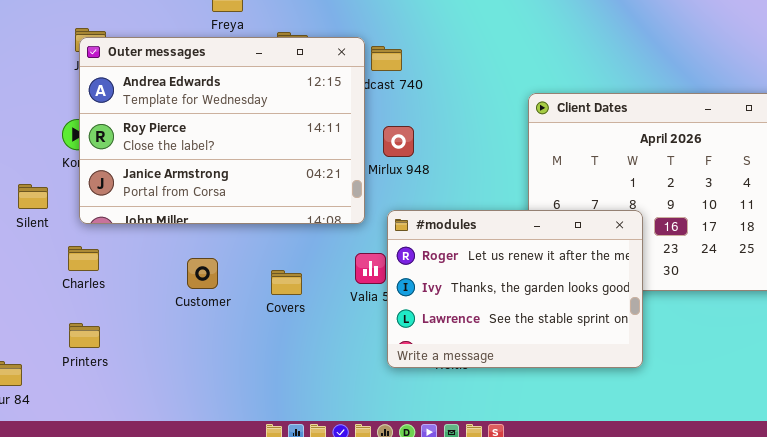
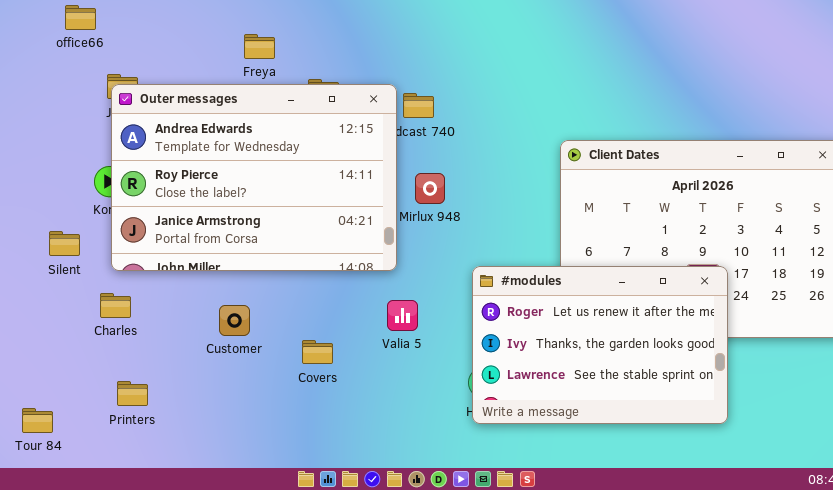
#modules: [387,210,643,368] -> [472,266,728,424], moved
Covers: [271,270,302,295] -> [302,340,333,364], moved
Printers: [69,323,100,348] -> [117,381,148,406], moved

